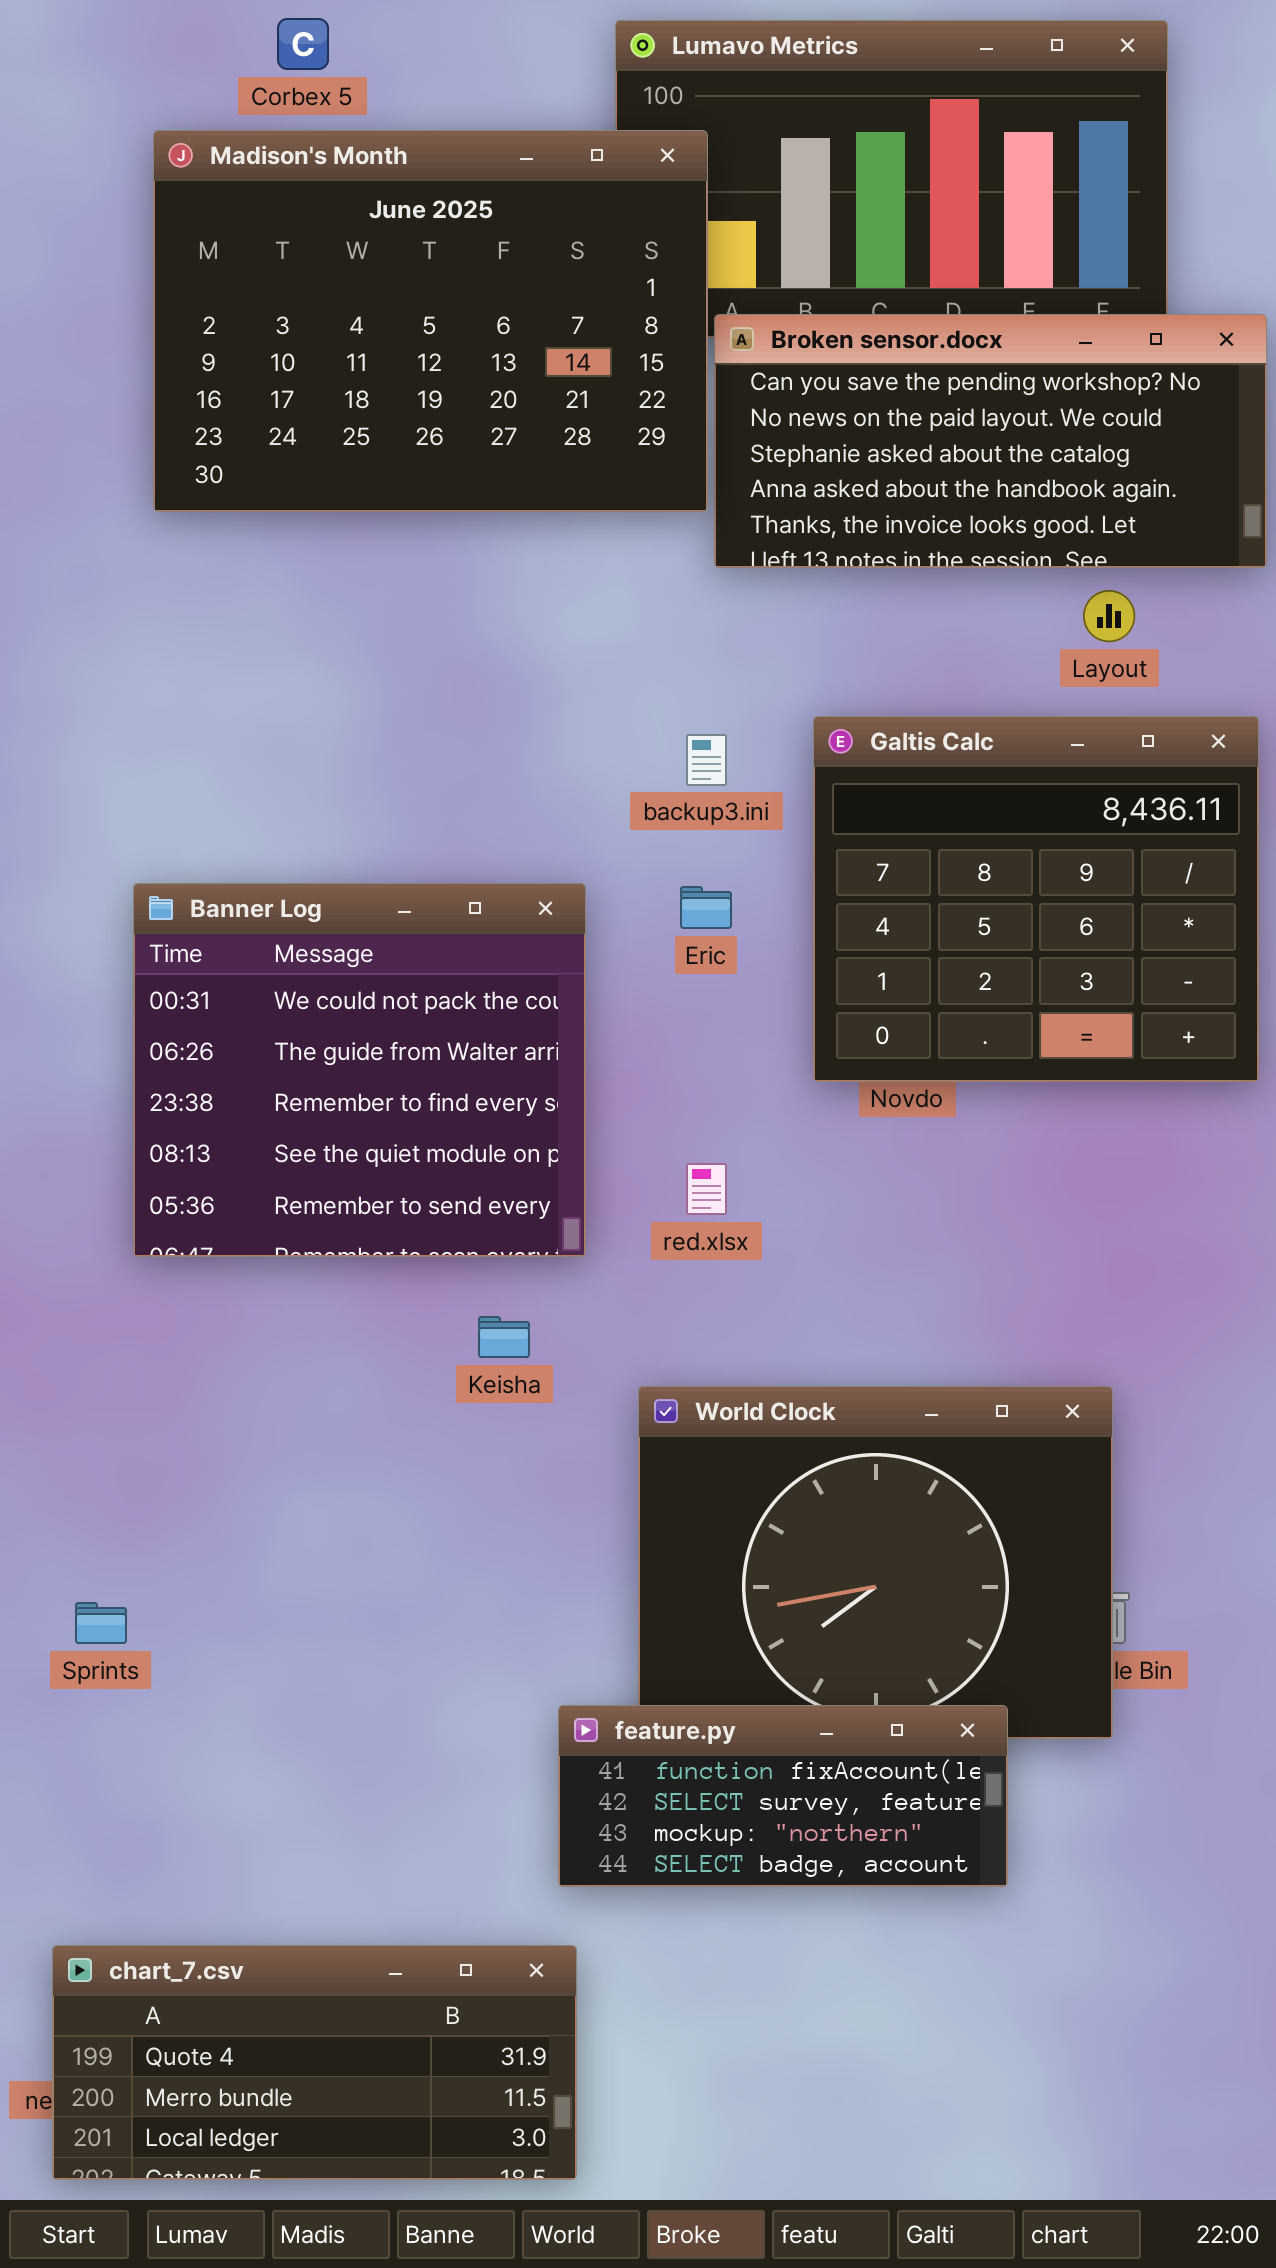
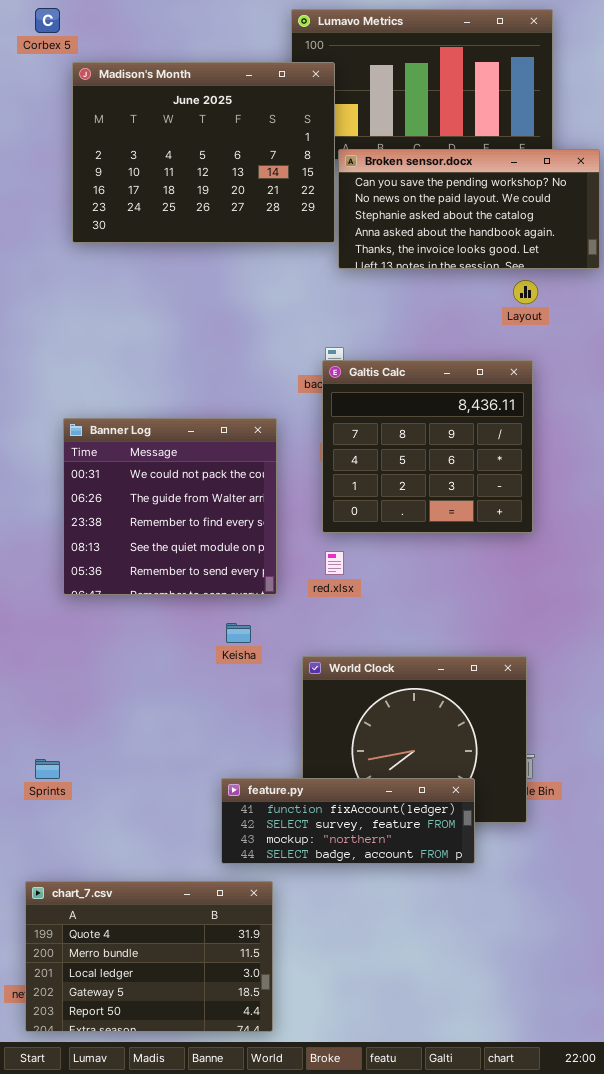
Corbex 5: [277,18,329,70] -> [35,8,60,33], moved
Galtis Calc: [813,716,1259,1082] -> [322,360,533,533], moved
feature.py: [558,1705,1008,1887] -> [221,778,475,864], moved, resized
chart_7.csv: [52,1945,577,2180] -> [25,881,273,1032], resized

